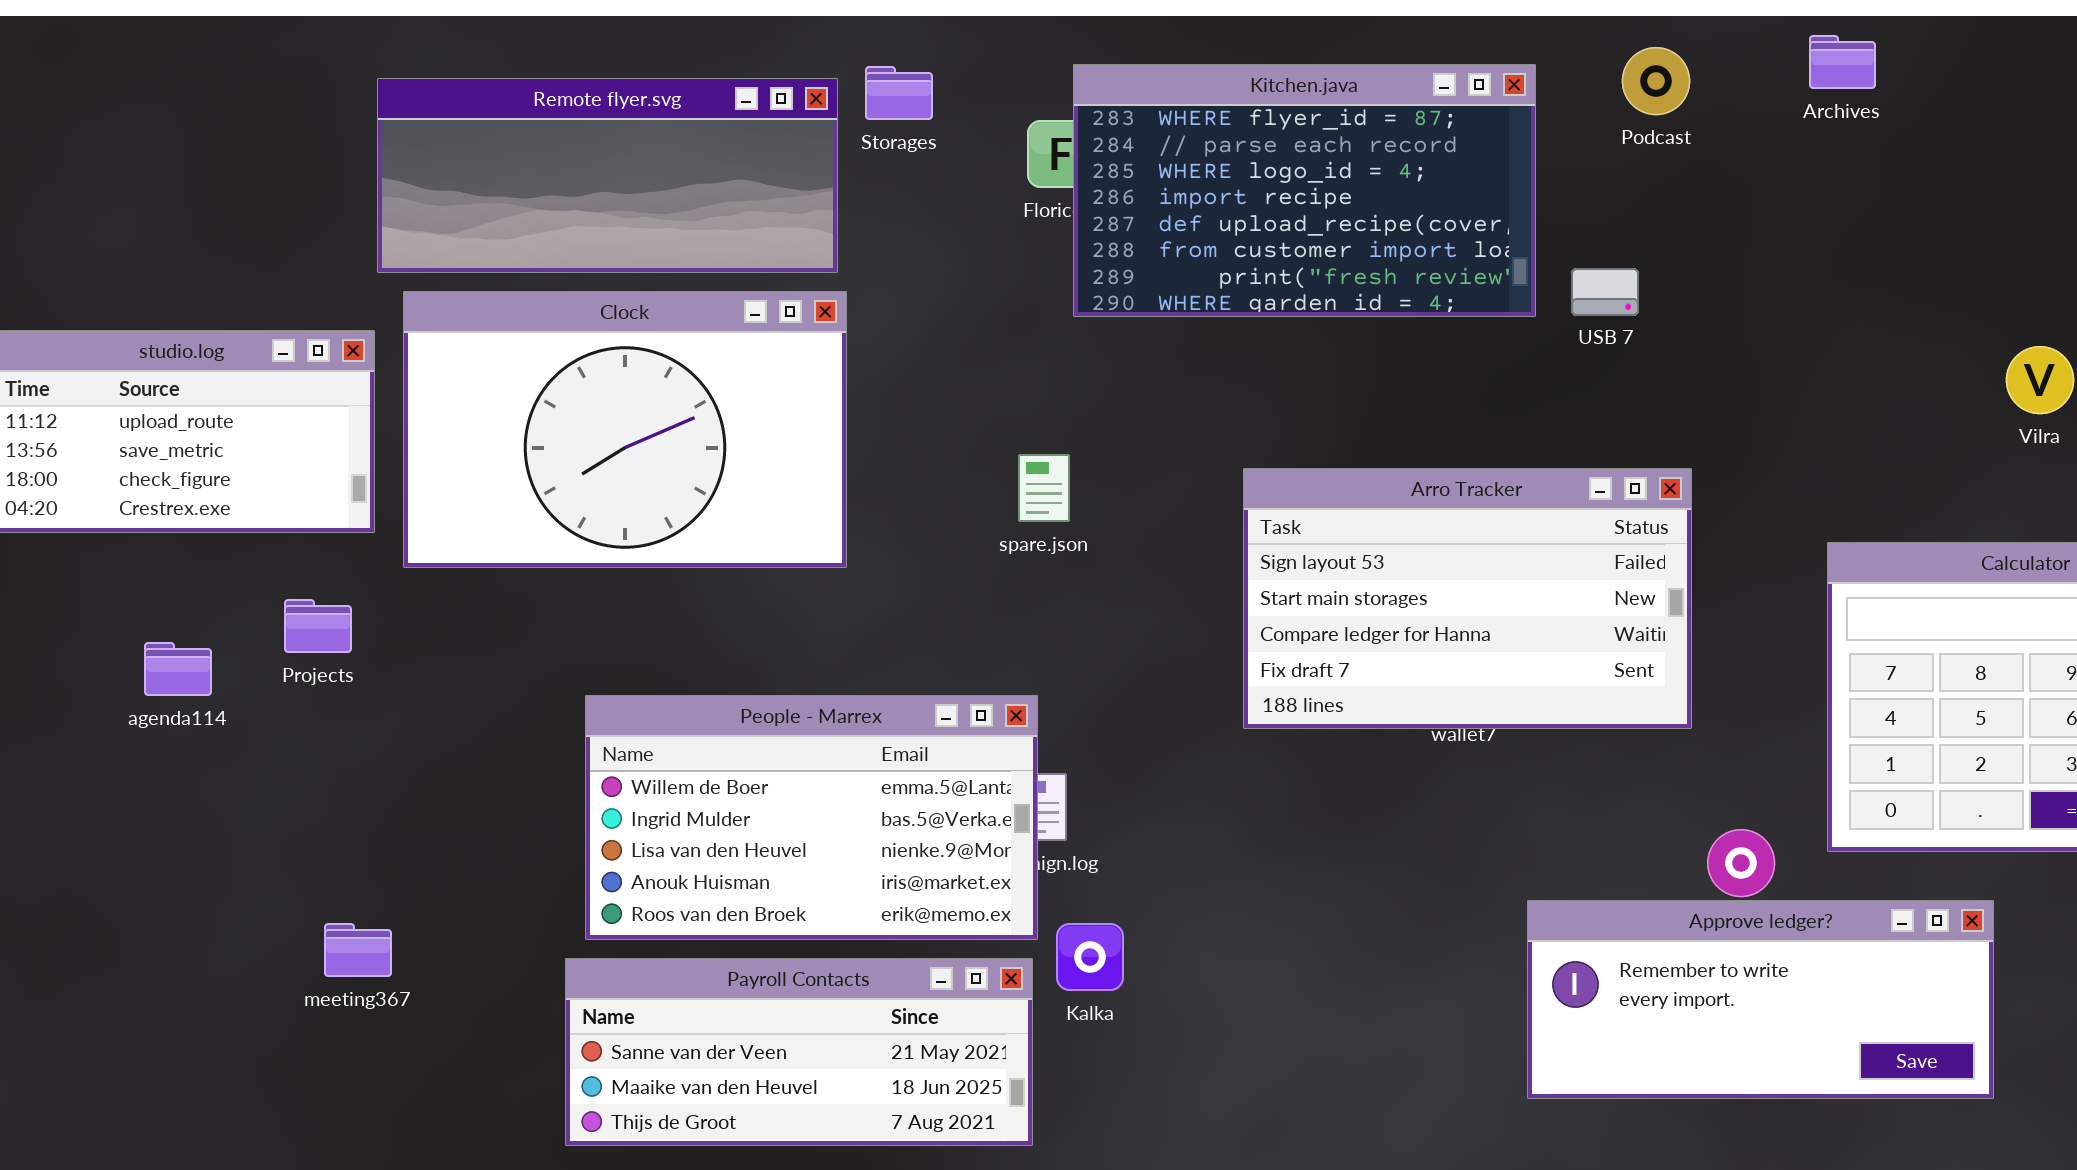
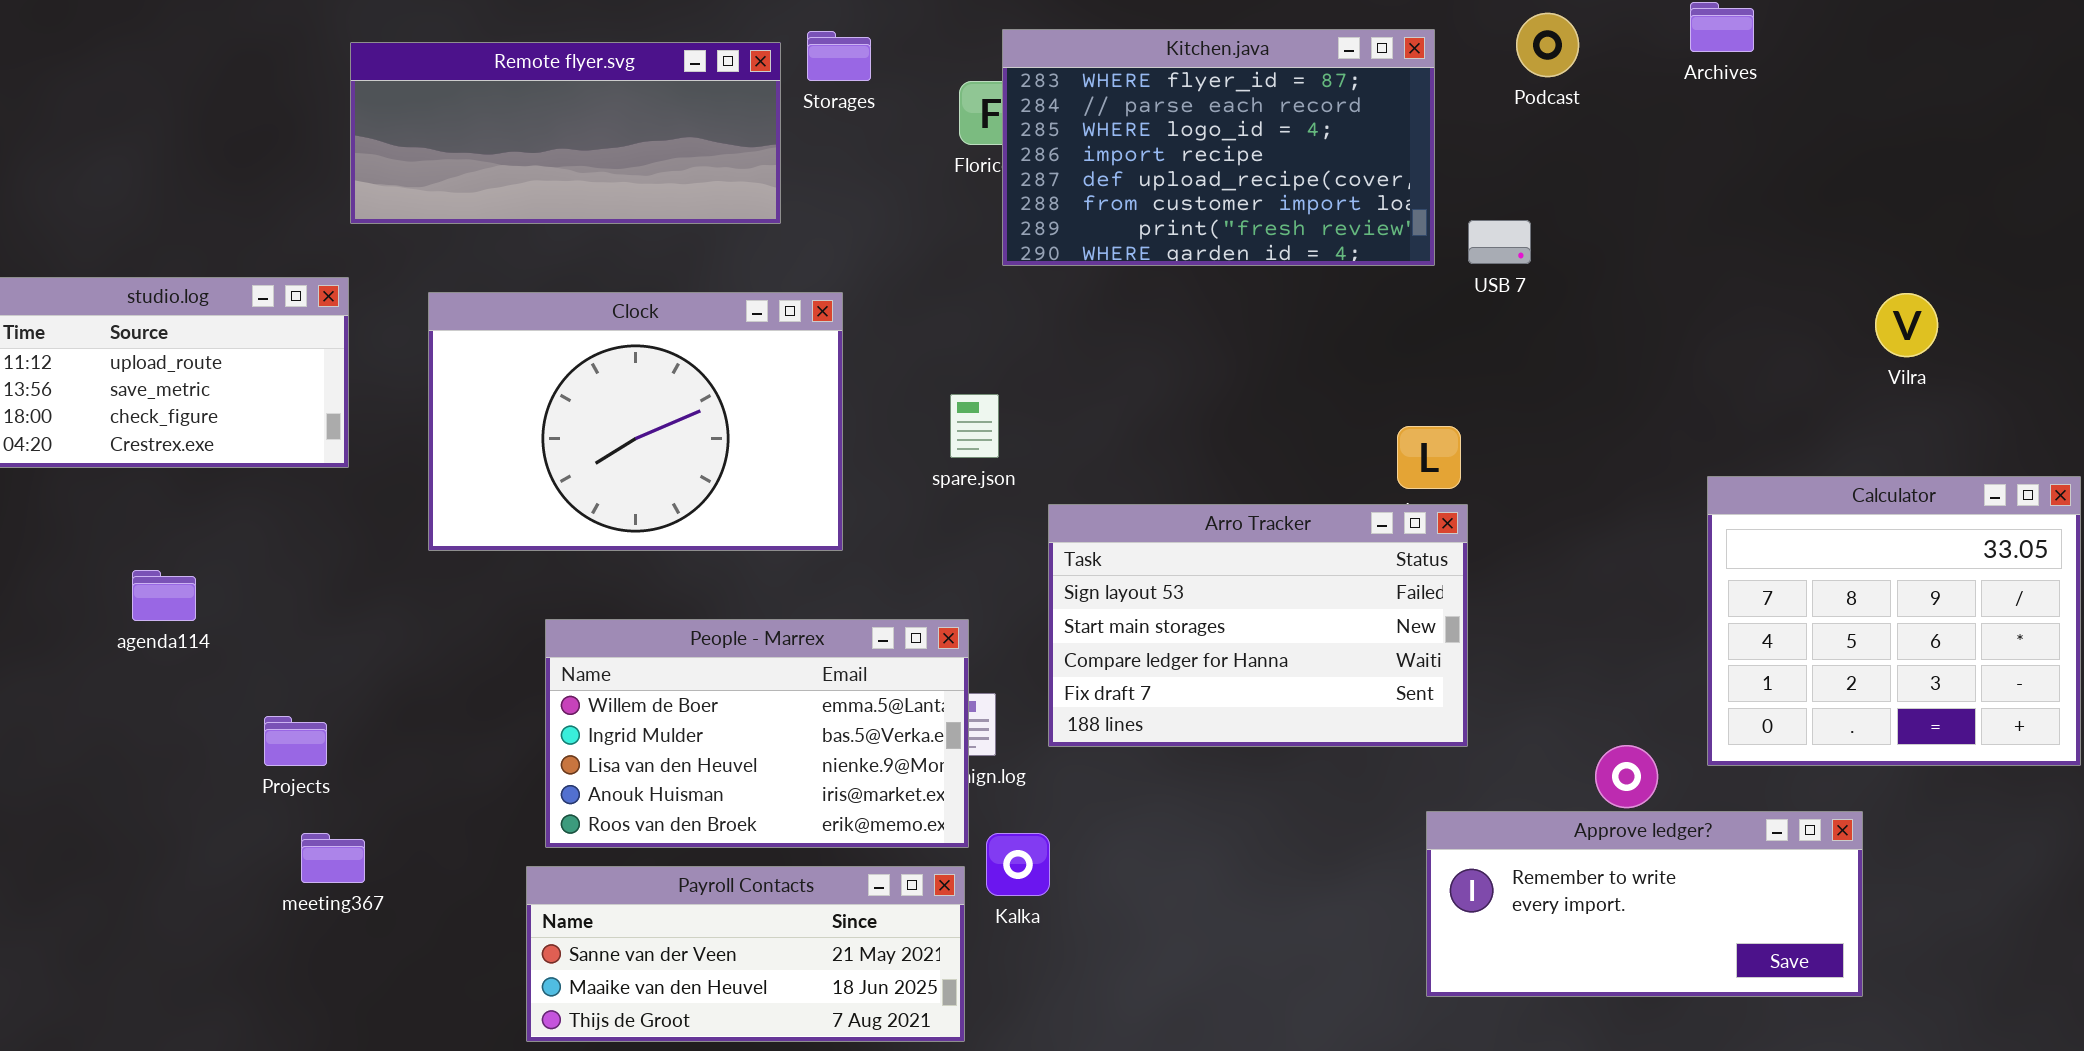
Clock: [403,291,847,568] -> [428,292,843,551], moved
Arro Tracker: [1243,468,1692,729] -> [1048,504,1468,747], moved
Projects: [284,599,352,653] -> [264,716,327,766], moved

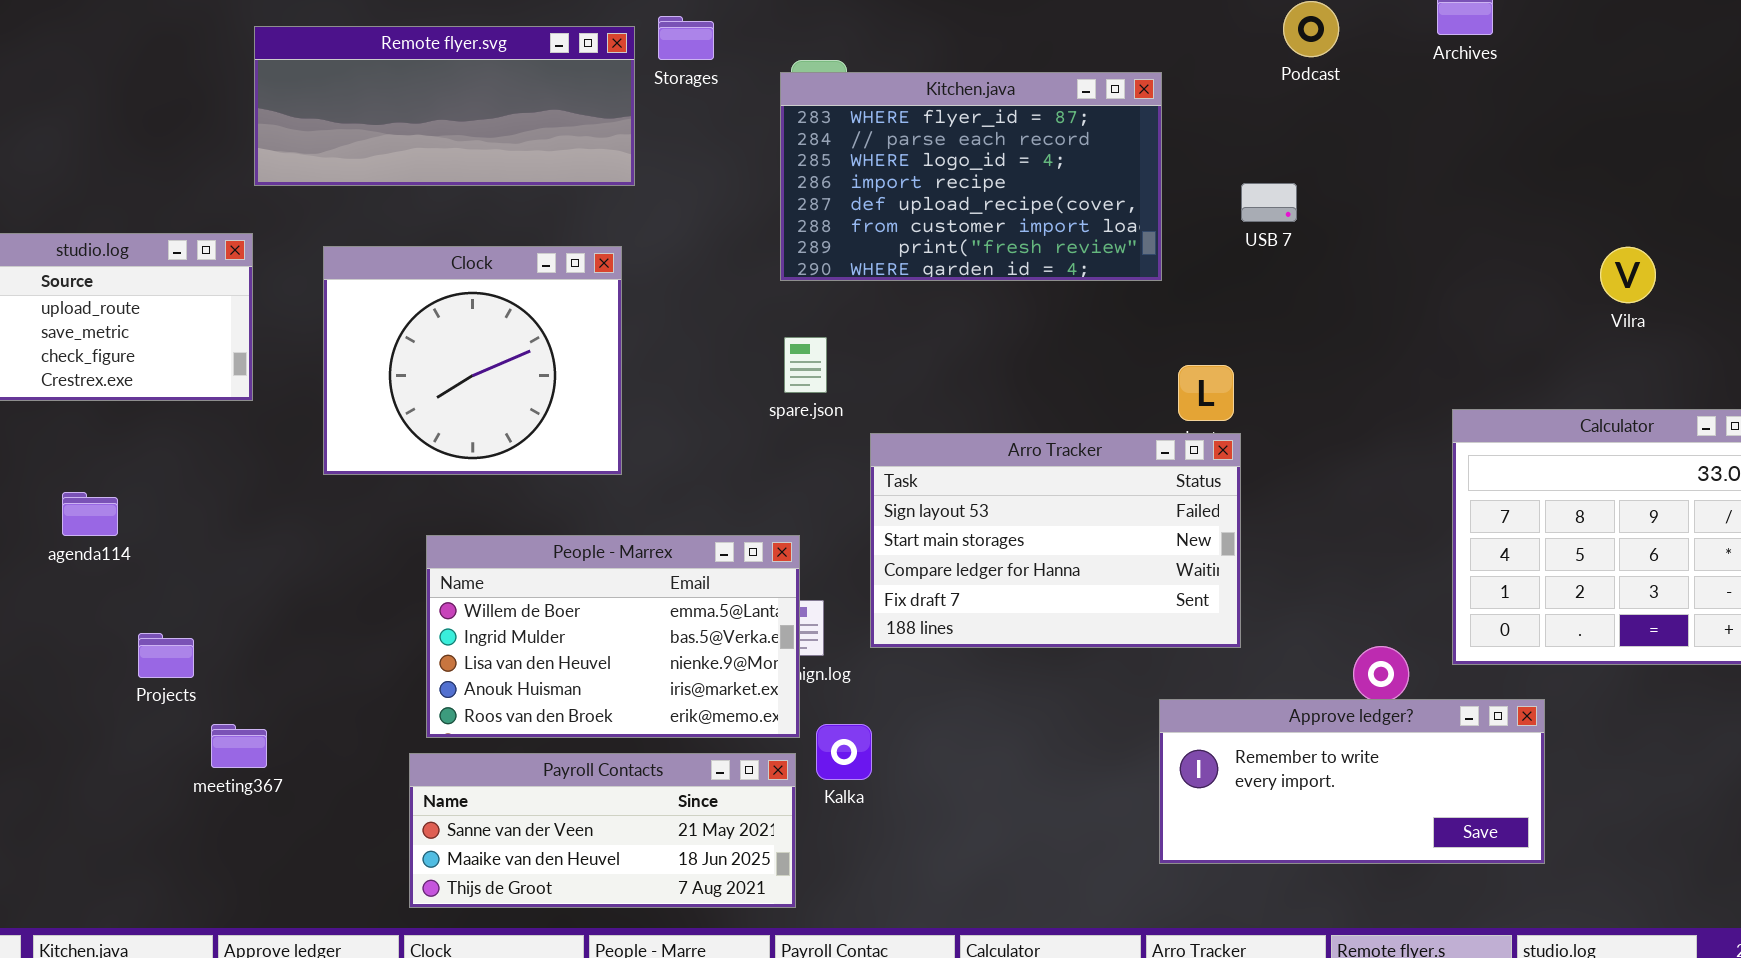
Kitchen.java: [1002,29,1435,266] -> [780,72,1162,281], moved
Clock: [428,292,843,551] -> [323,246,622,475], resized
Projects: [264,716,327,766] -> [138,633,194,678], moved
Approve ledger?: [1426,811,1863,997] -> [1159,699,1545,864], moved

